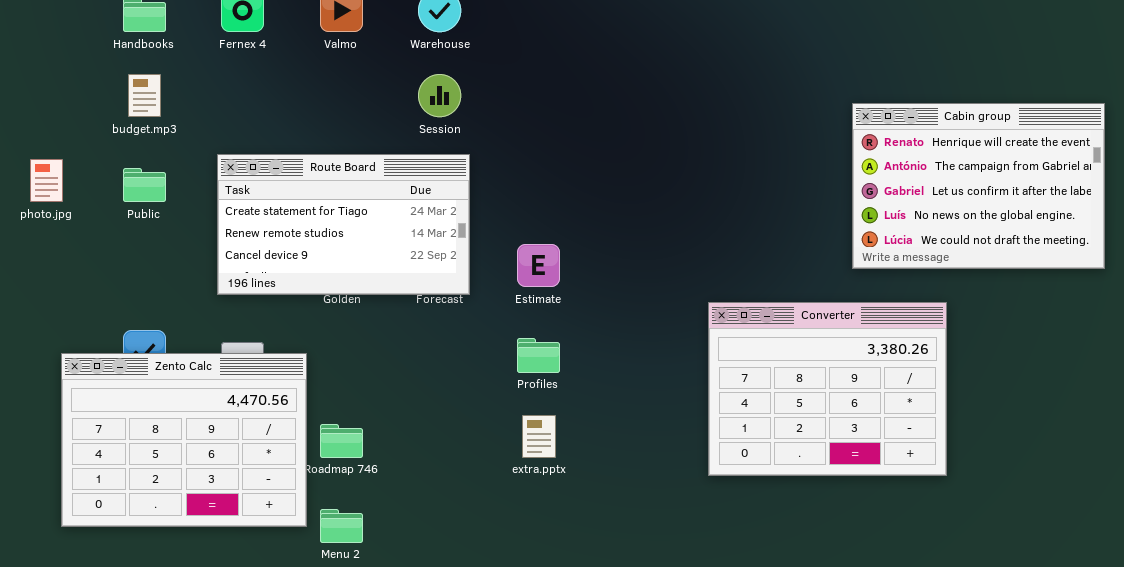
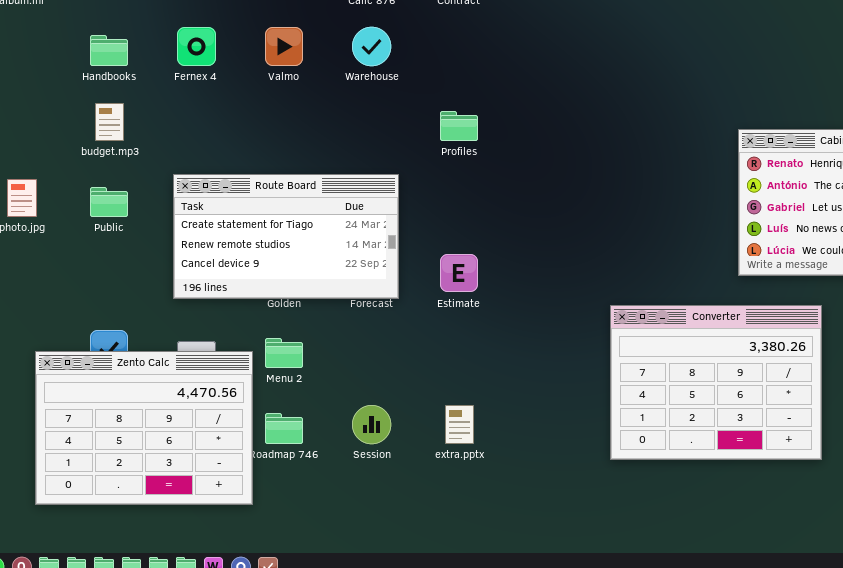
Session: [418,74,461,117] -> [352,405,391,444], moved
Profiles: [517,338,560,373] -> [440,111,478,141], moved
Menu 2: [320,509,363,543] -> [265,338,303,368], moved

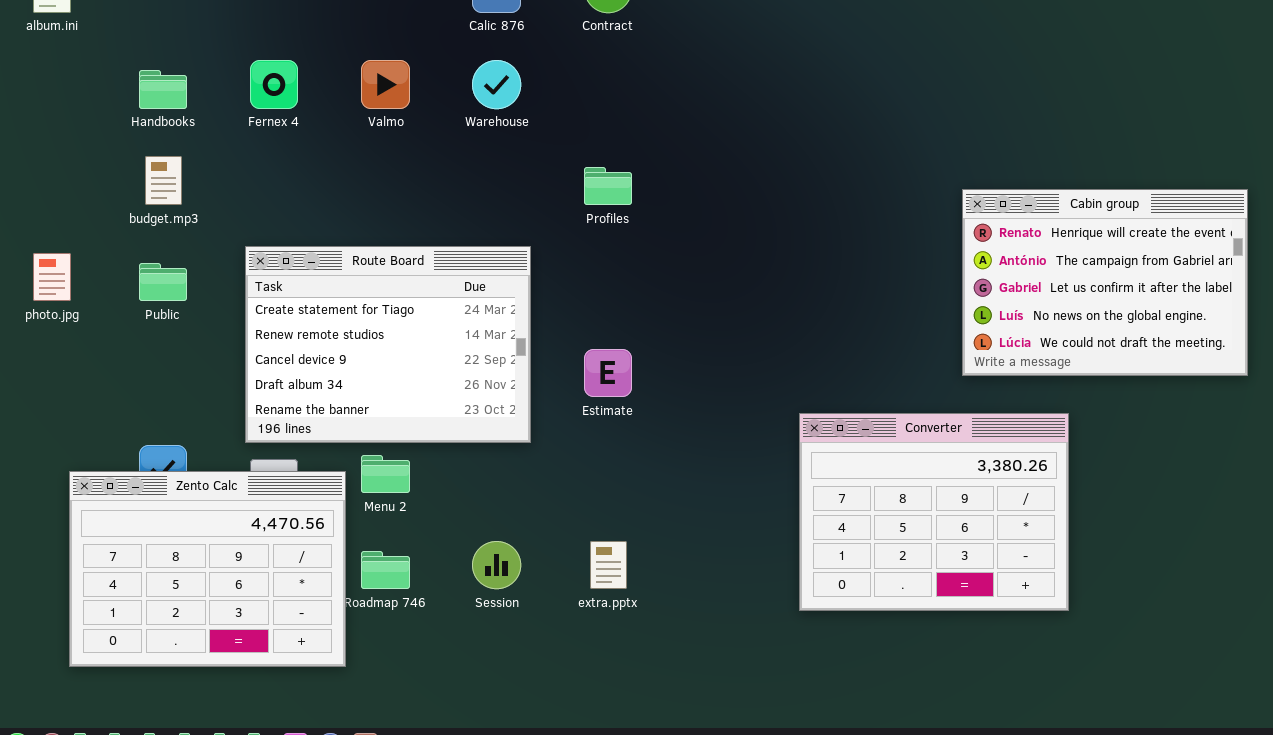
Route Board: [173,174,399,299] -> [245,246,531,443], resized

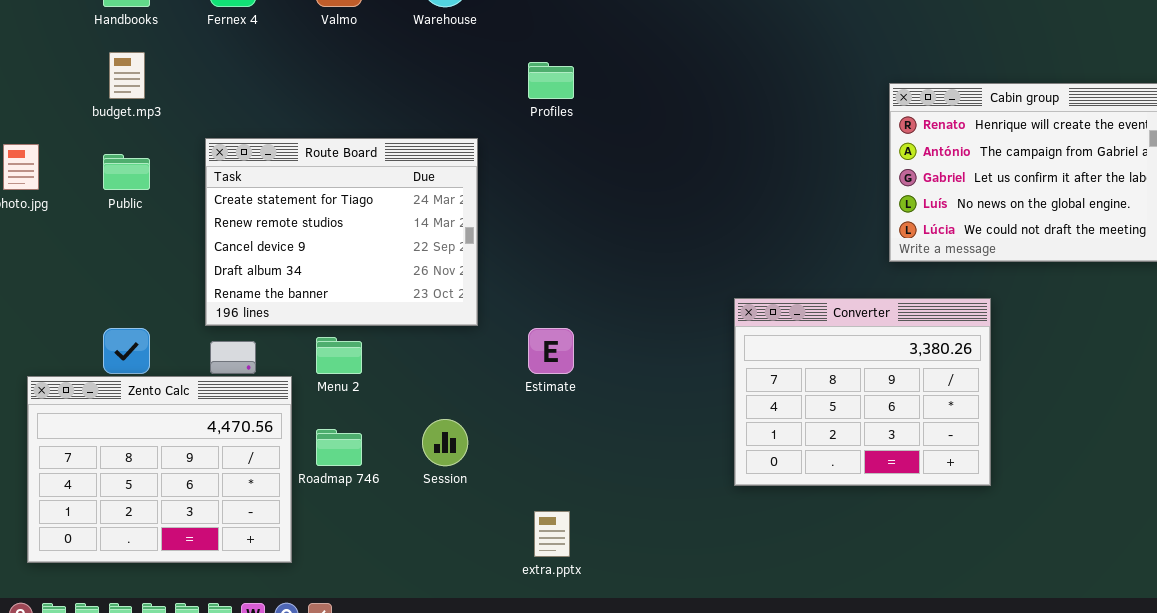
Estimate: [584,349,632,397] -> [528,328,574,374], moved
Zento Calc: [69,471,346,667] -> [27,376,292,563], moved
extra.pptx: [590,541,627,589] -> [534,511,570,557], moved

